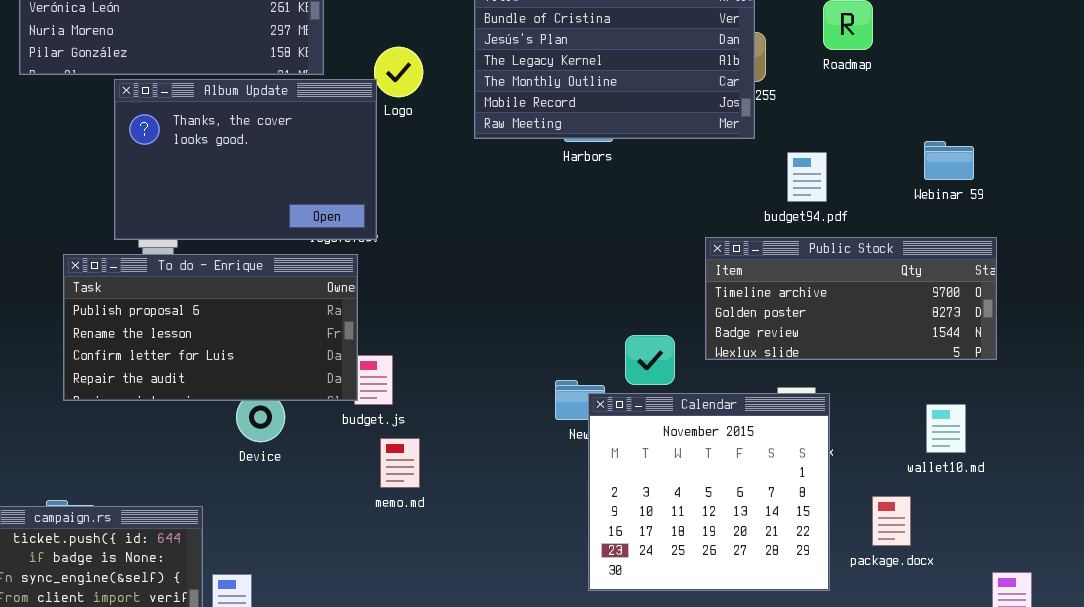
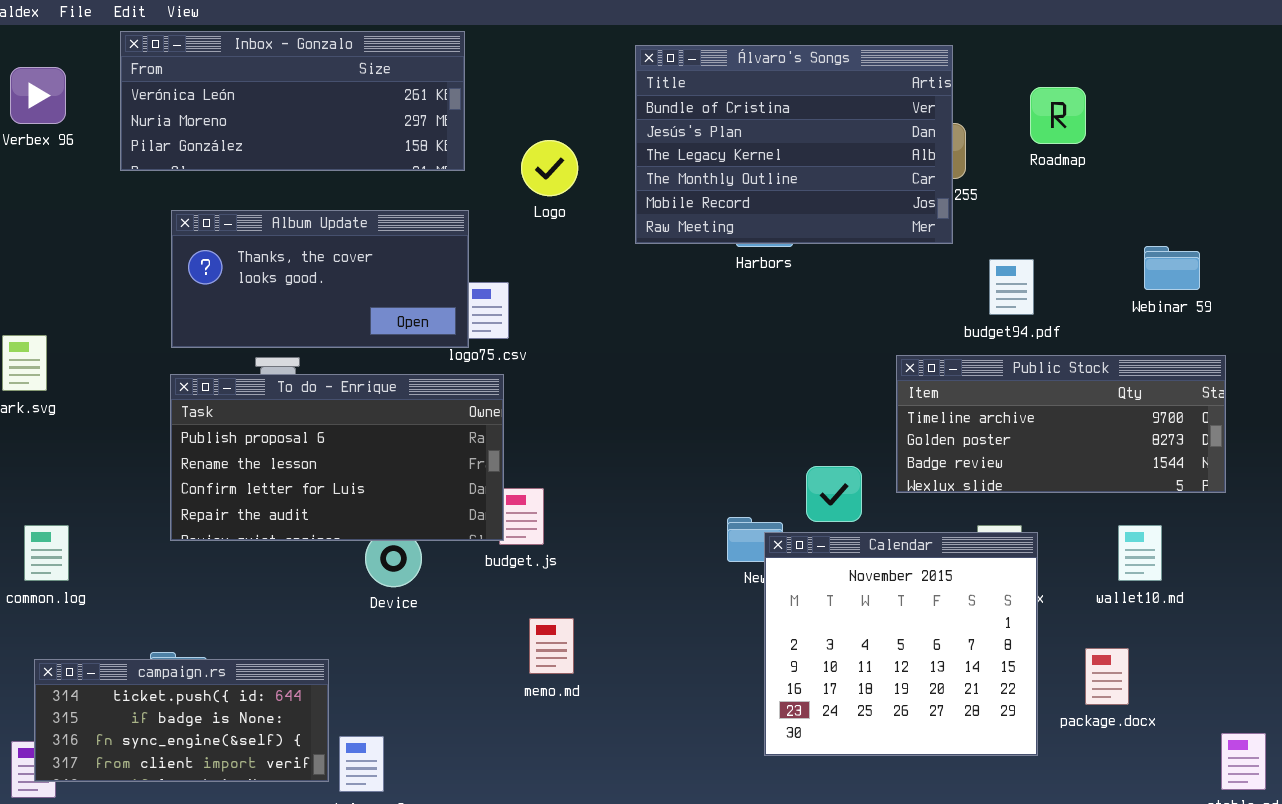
Album Update: [114,79,377,240] -> [171,210,469,348], moved, resized
wallet10.md: [926,404,966,453] -> [1118,525,1162,581], moved
memo.md: [380,438,420,488] -> [529,618,574,674], moved

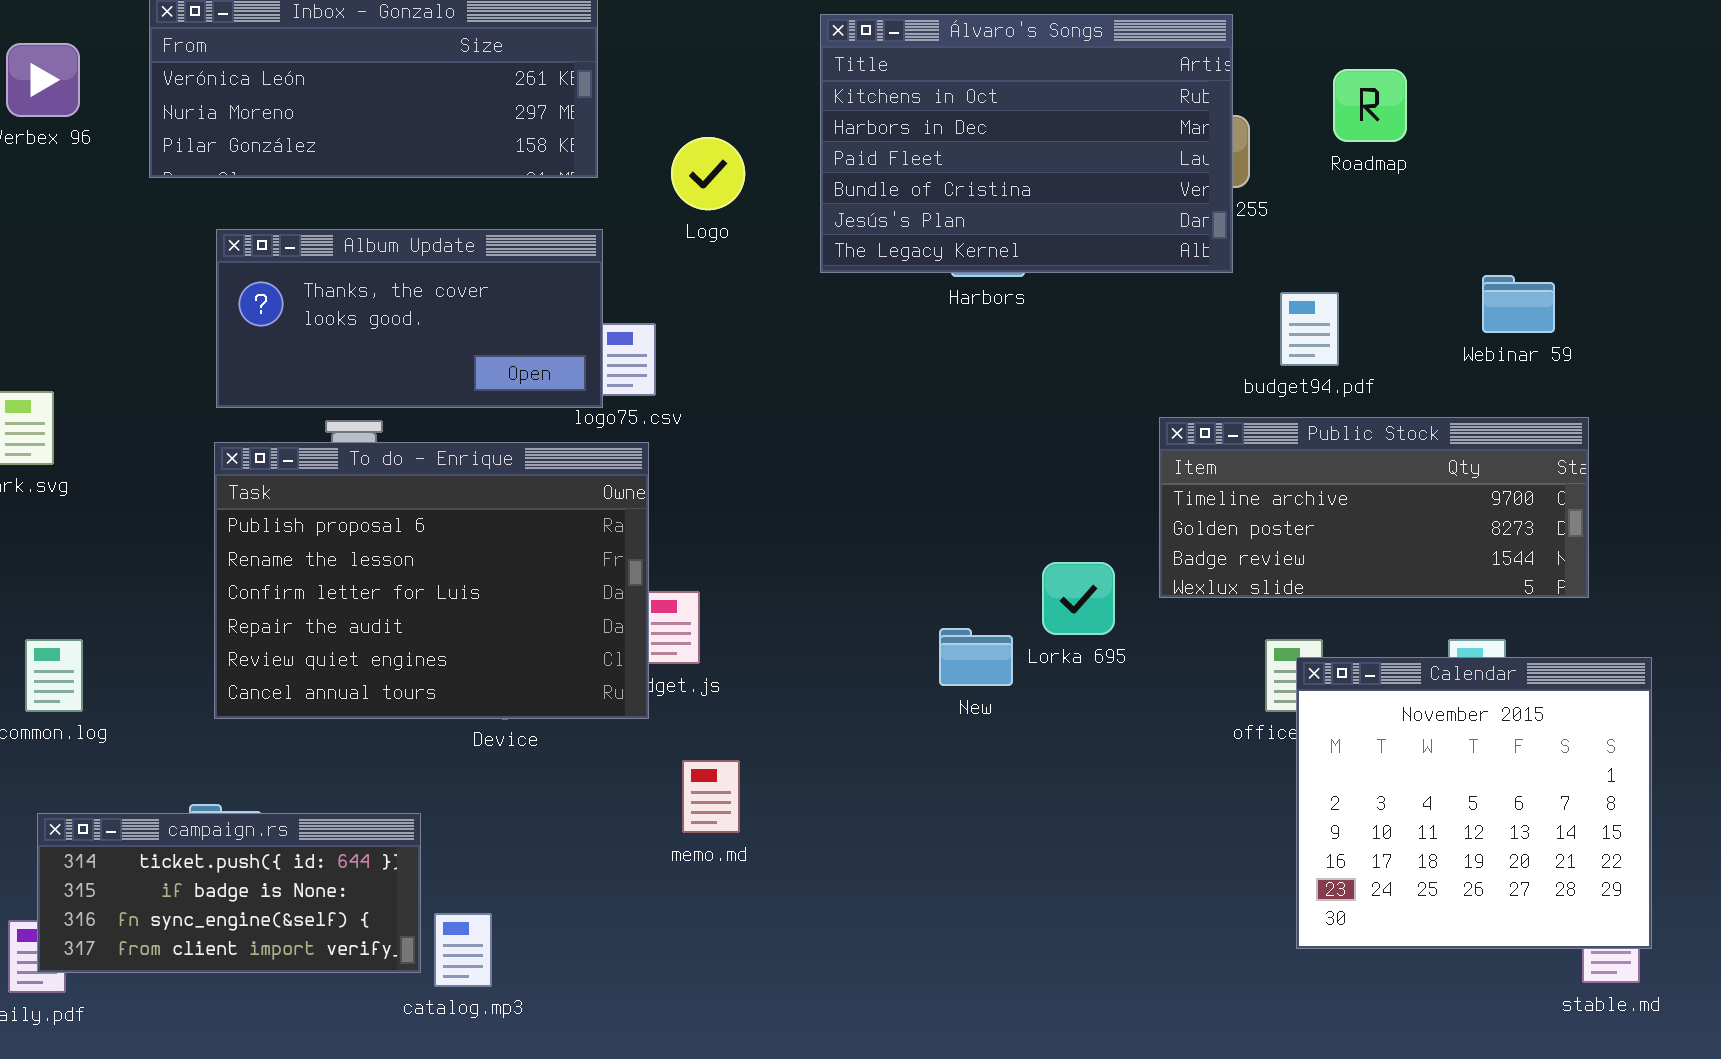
Álvaro's Songs: [635,45,953,244] -> [820,14,1233,273], scrolled up 3 rows
To do - Enrique: [170,374,504,541] -> [214,442,649,719], resized
Calendar: [764,532,1038,756] -> [1296,657,1652,949], moved

